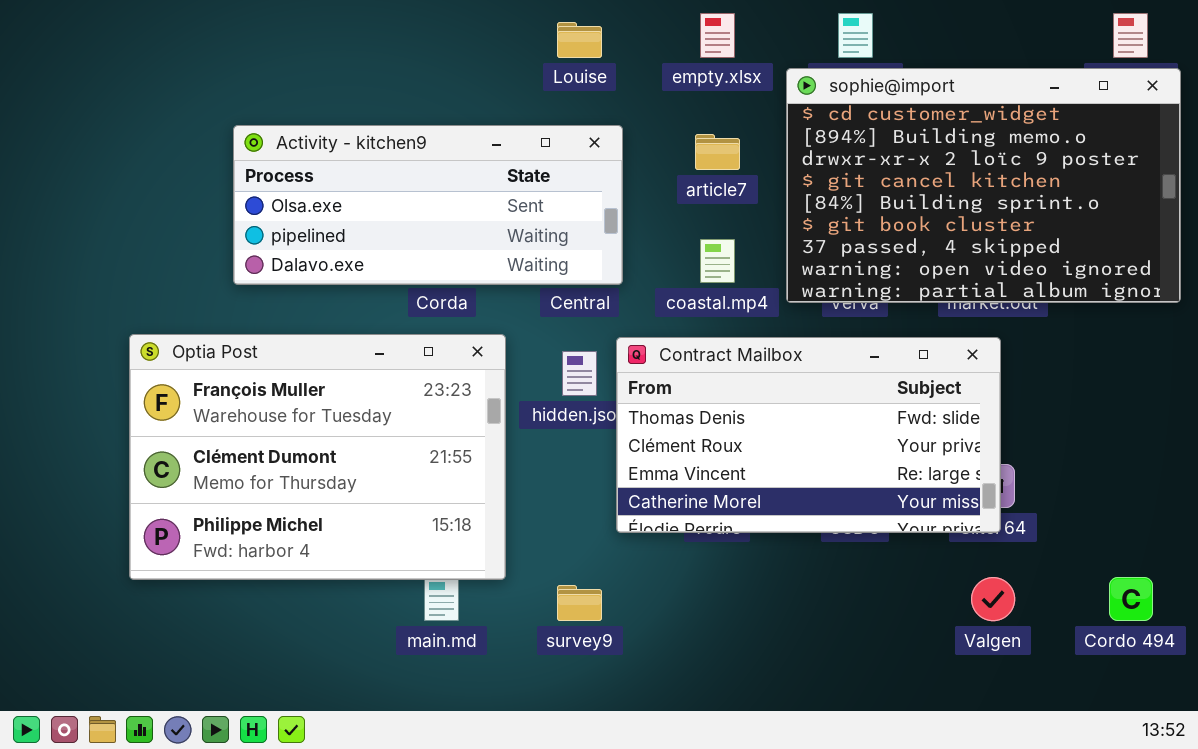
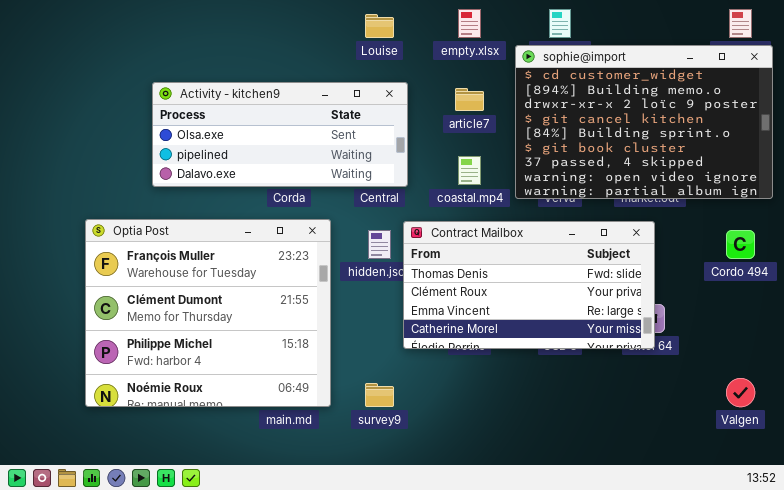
Optia Post: [129,334,506,580] -> [85,219,331,407], resized
Valgen: [971,577,1015,621] -> [726,378,755,407], moved
Cordo 494: [1109,577,1153,621] -> [726,230,755,259], moved

